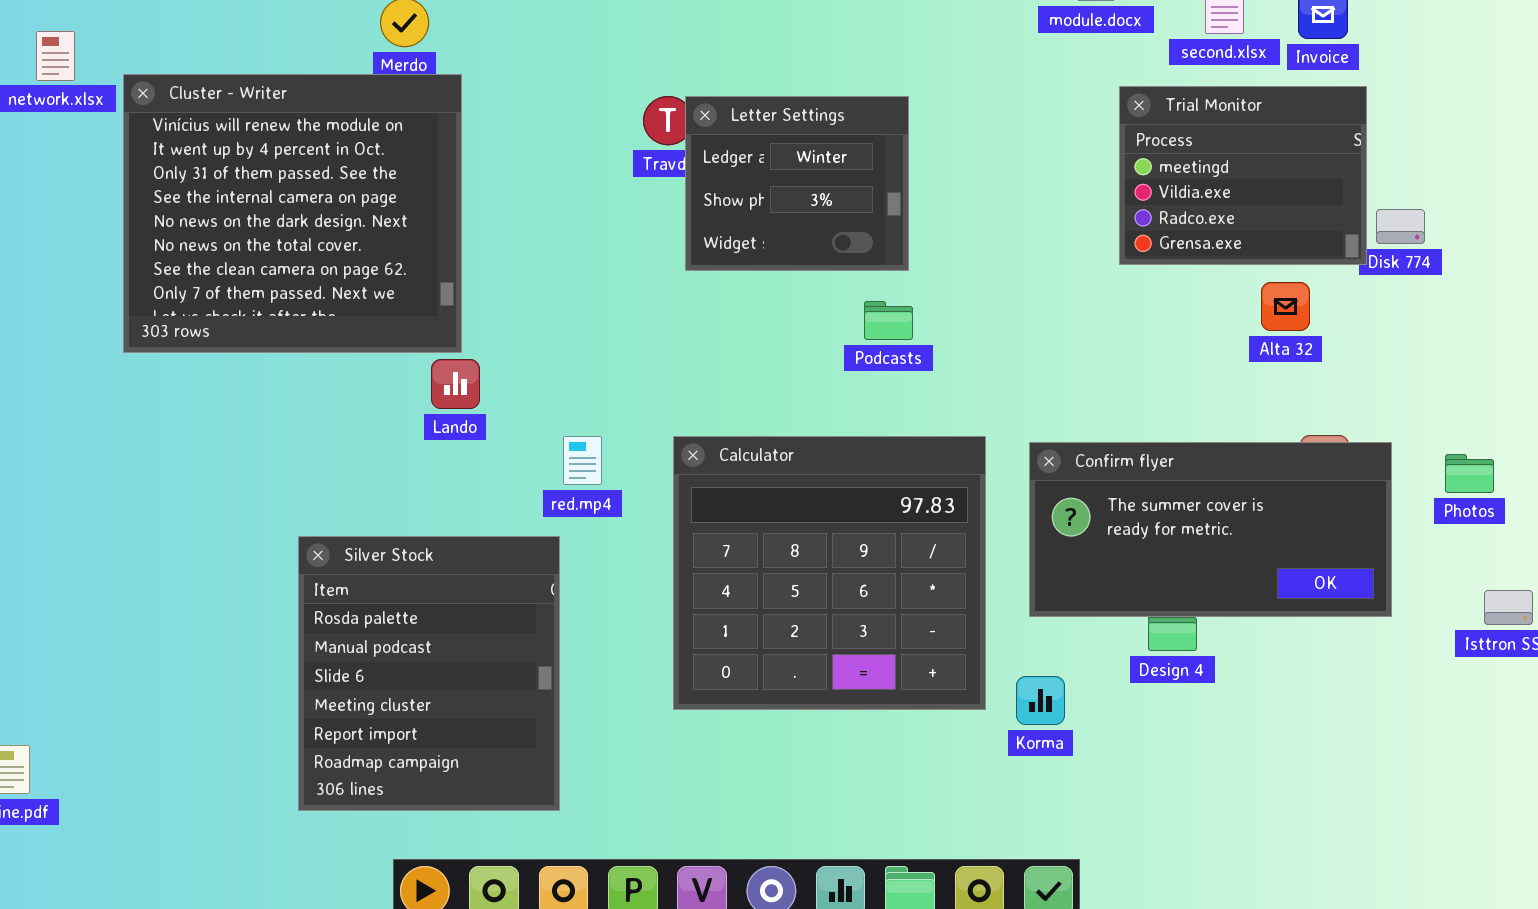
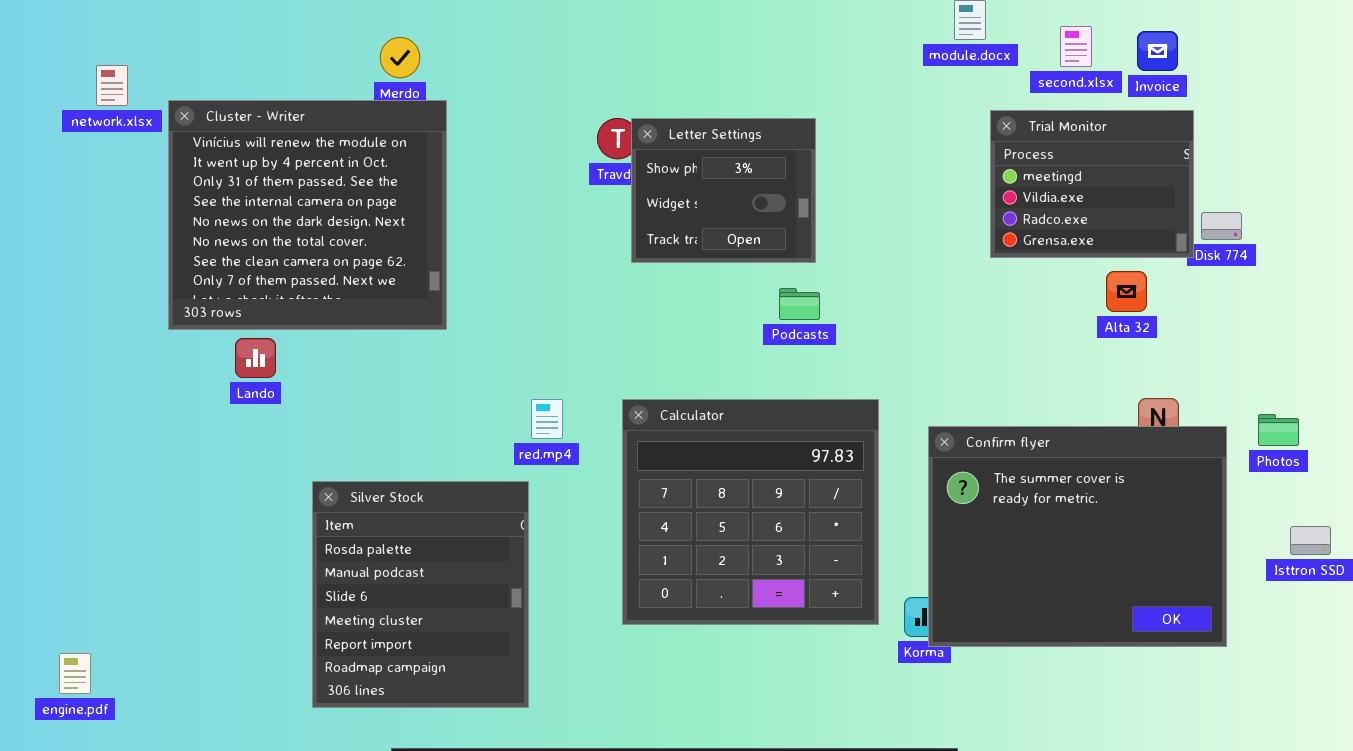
Letter Settings: [685,96,909,271] -> [631,118,816,263], scrolled down 1 row
Lando: [431,359,480,409] -> [235,338,276,378], moved
Confirm flyer: [1029,442,1392,617] -> [928,426,1227,647], moved, resized

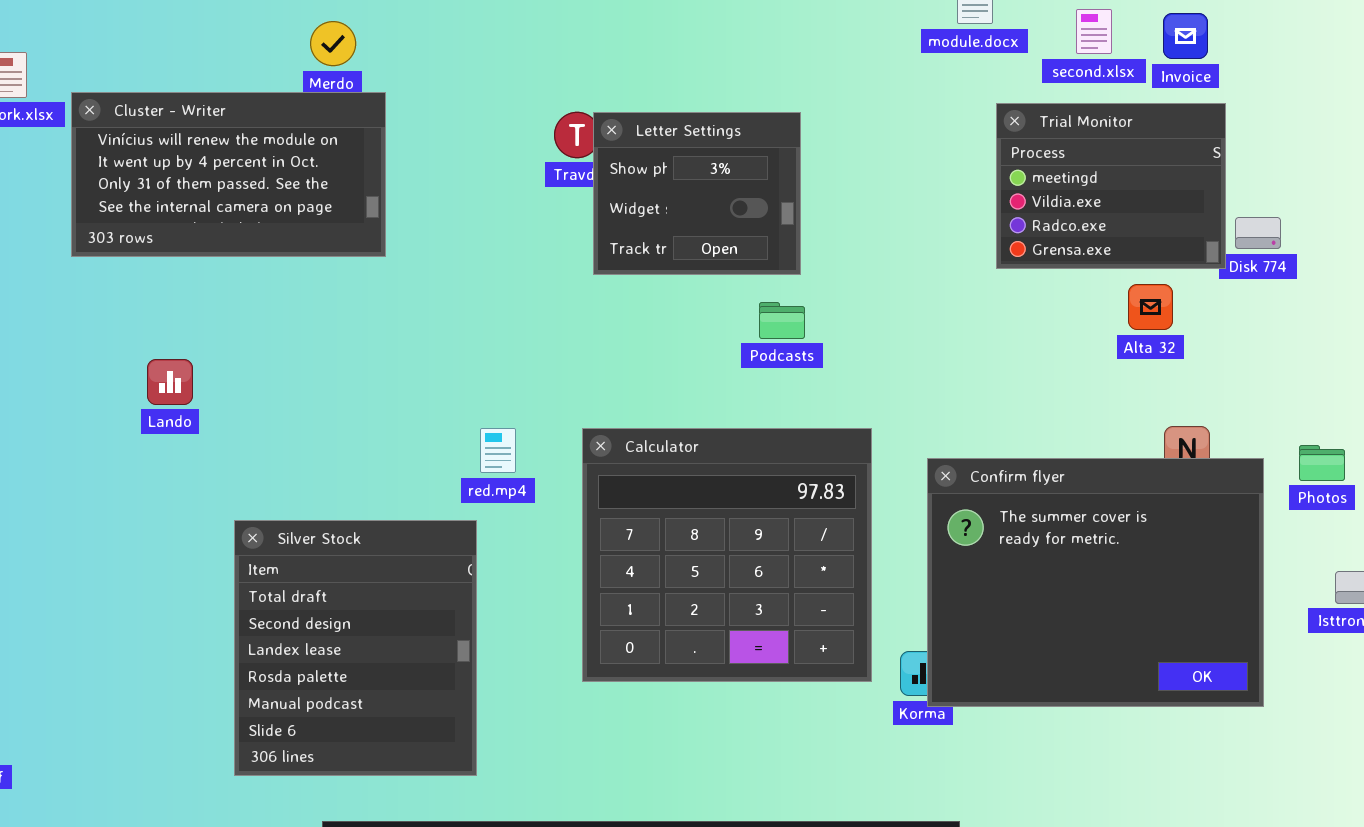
Cluster - Writer: [168,100,447,330] -> [71,92,386,257], resized
Silver Stock: [312,481,529,708] -> [234,520,477,776], scrolled up 3 rows

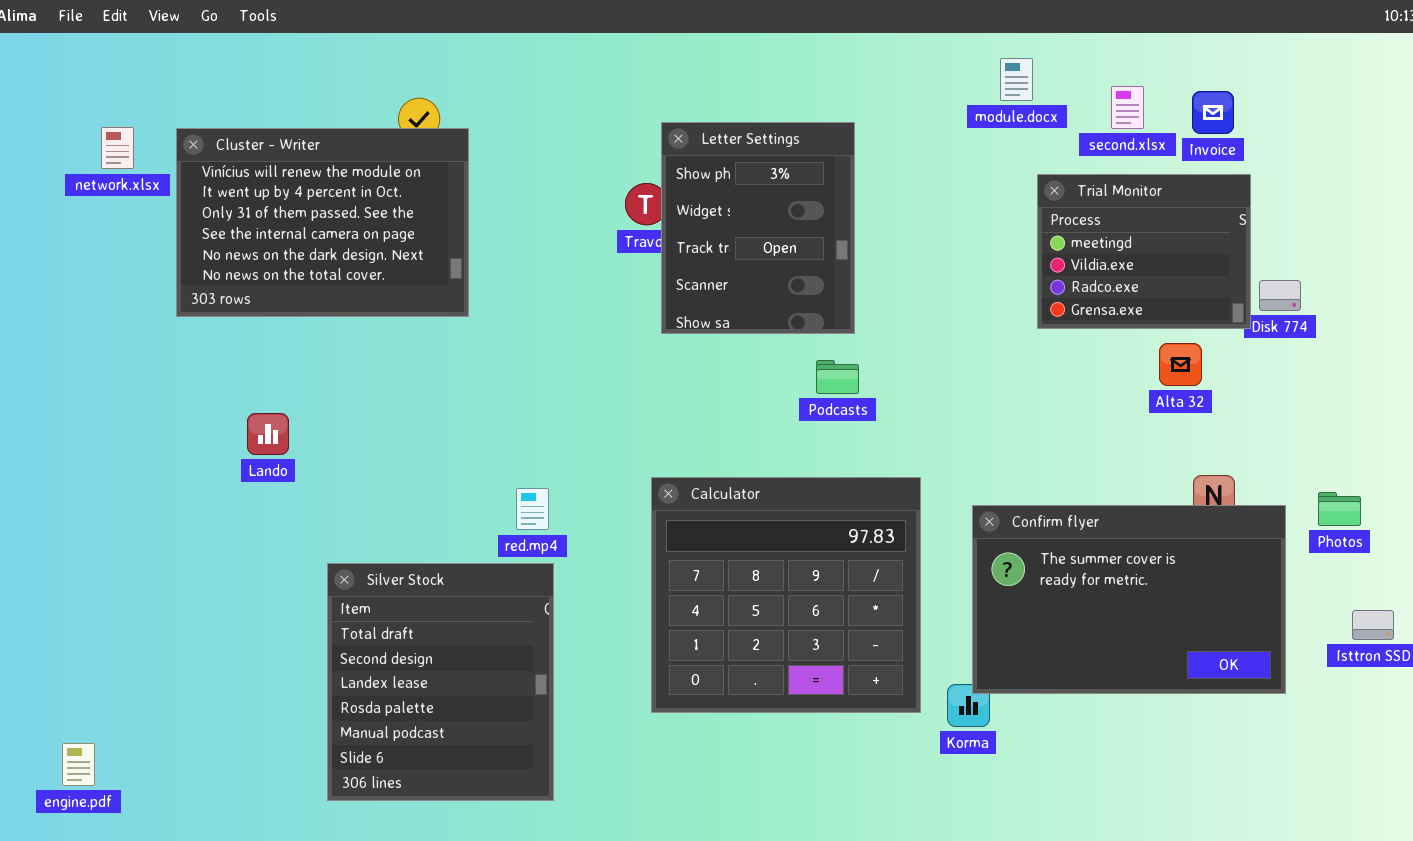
Cluster - Writer: [71,92,386,257] -> [176,128,469,317], resized
Letter Settings: [593,112,801,275] -> [661,122,855,334], resized
red.mp4: [480,428,516,473] -> [516,488,549,530], moved
Confirm flyer: [927,458,1264,707] -> [972,505,1286,694], resized

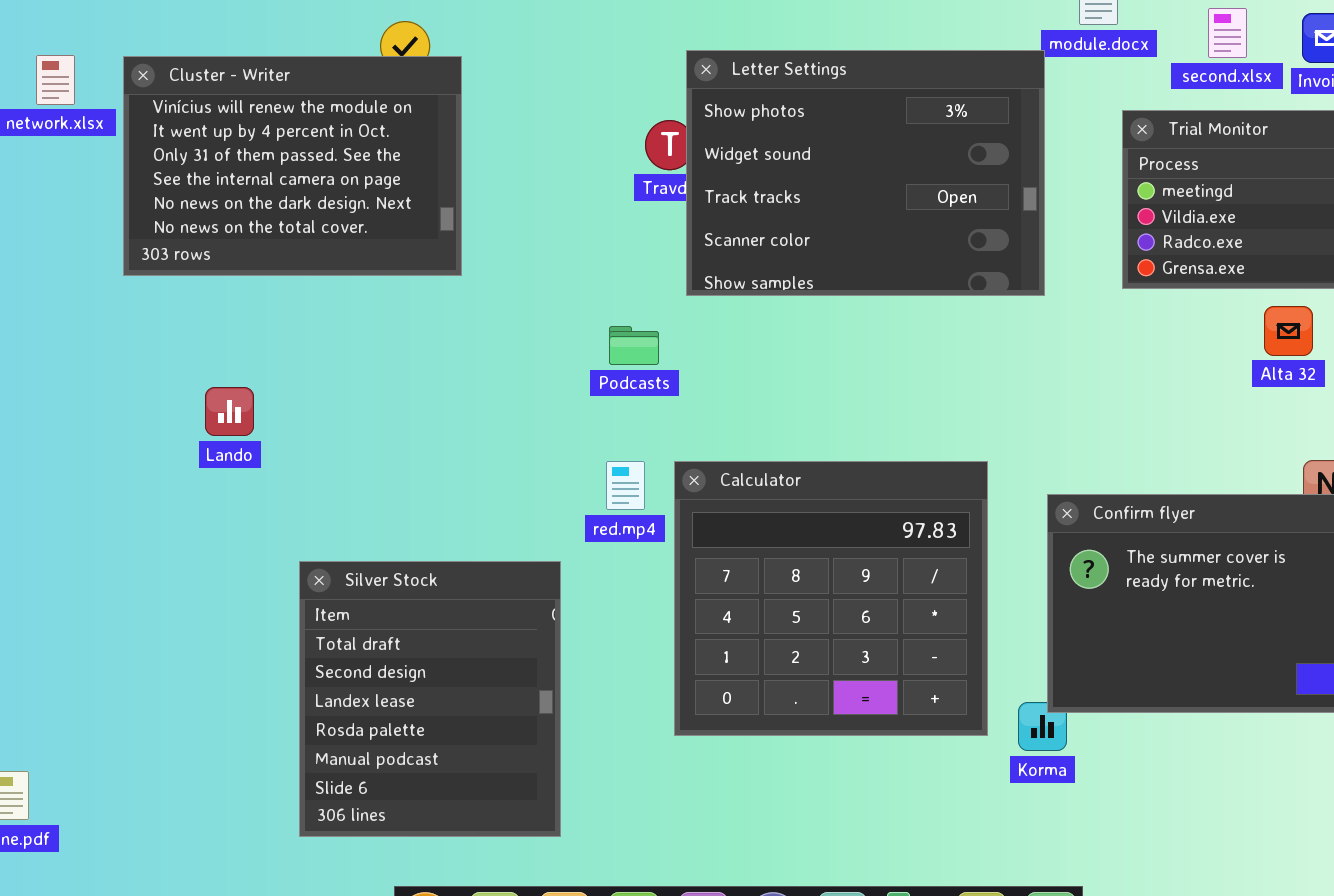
Letter Settings: [661,122,855,334] -> [686,50,1045,296], resized
Podcasts: [816,360,859,394] -> [609,326,659,365], moved
red.mp4: [516,488,549,530] -> [606,461,645,510], moved

